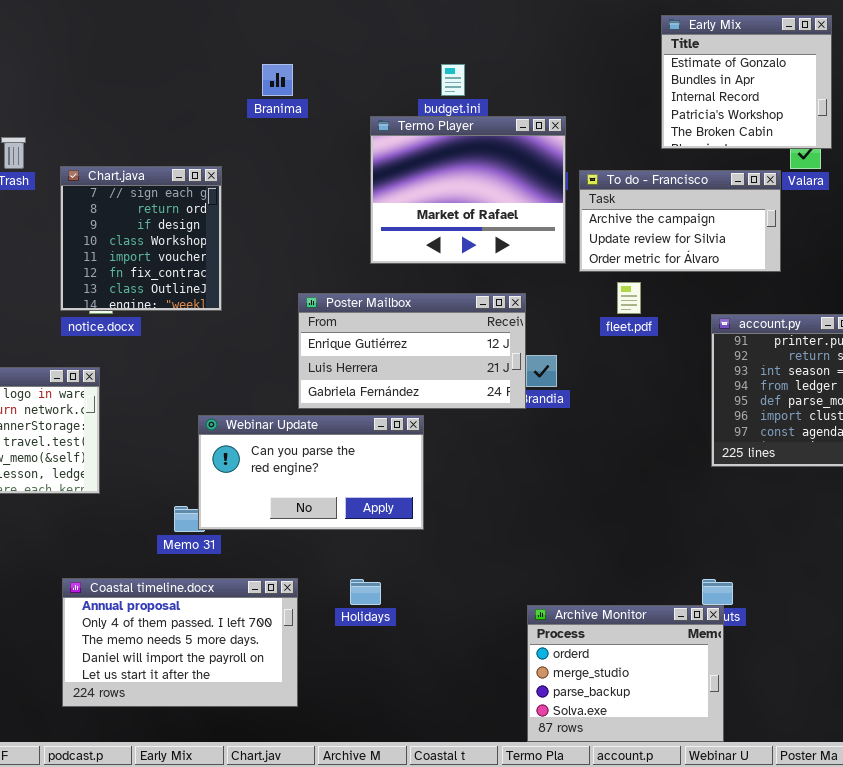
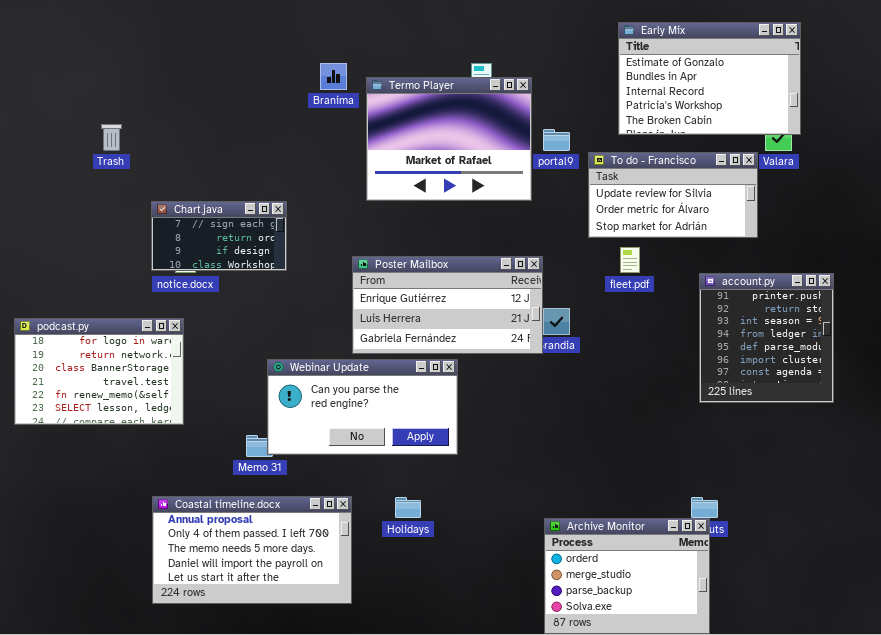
Early Mix: [661,15,832,149] -> [618,22,801,135], resized
Termo Player: [370,116,566,264] -> [366,77,532,201], moved
Chart.java: [60,166,222,311] -> [151,201,287,271], resized
To do - Francisco: [579,170,781,272] -> [588,152,758,238], scrolled down 1 row

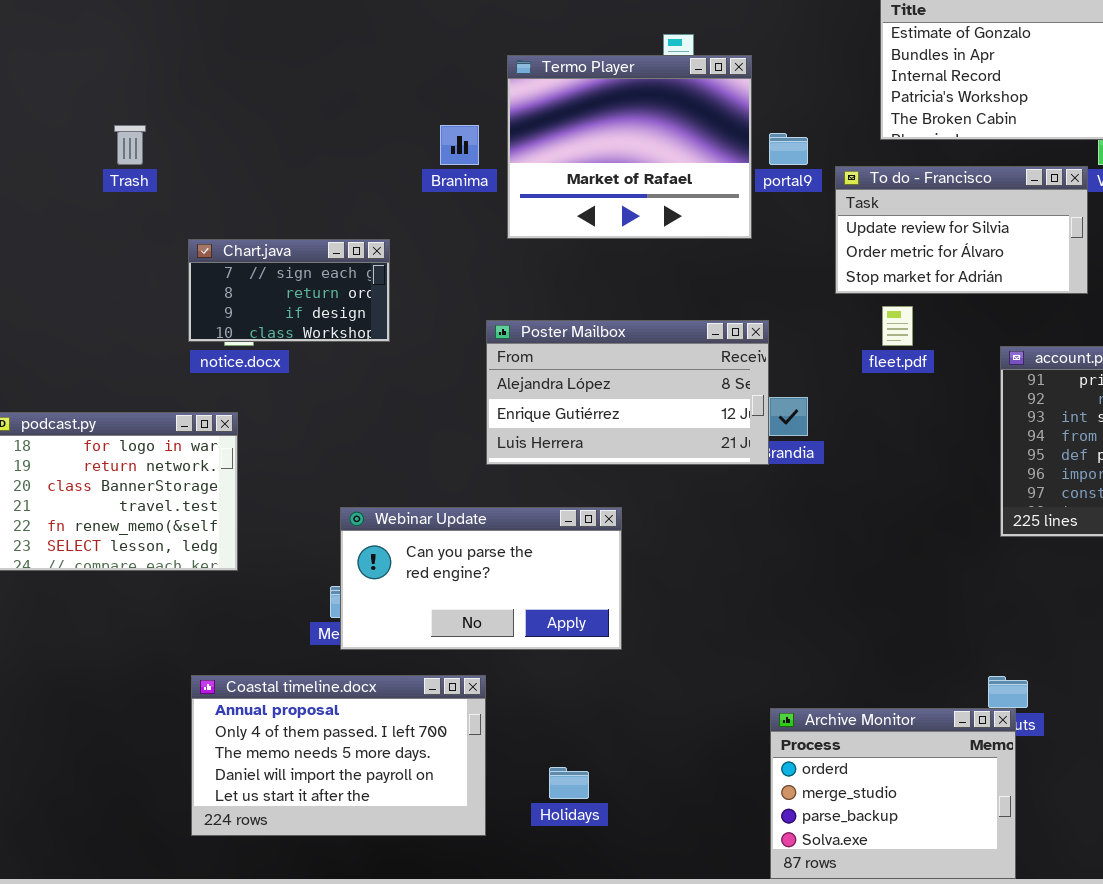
Branima: [320,63,347,90] -> [440,125,479,165], moved
Poster Mailbox: [352,256,543,354] -> [486,320,769,465], scrolled up 1 row
Webinar Update: [267,359,458,455] -> [340,507,622,650], moved
Holidays: [395,497,421,518] -> [549,767,589,799], moved

